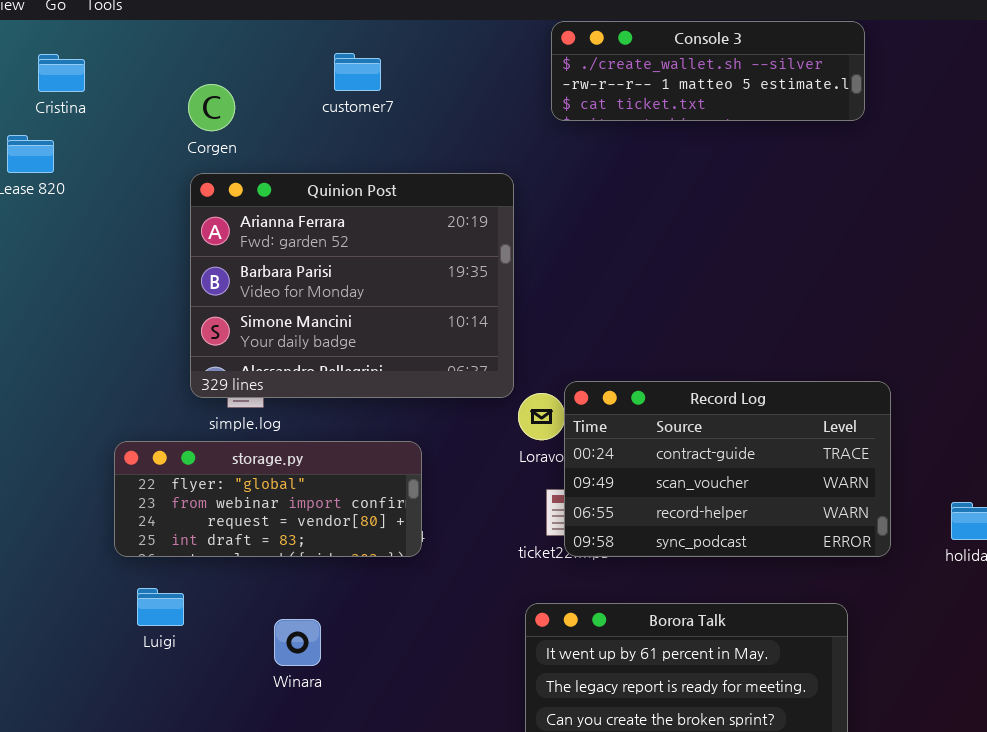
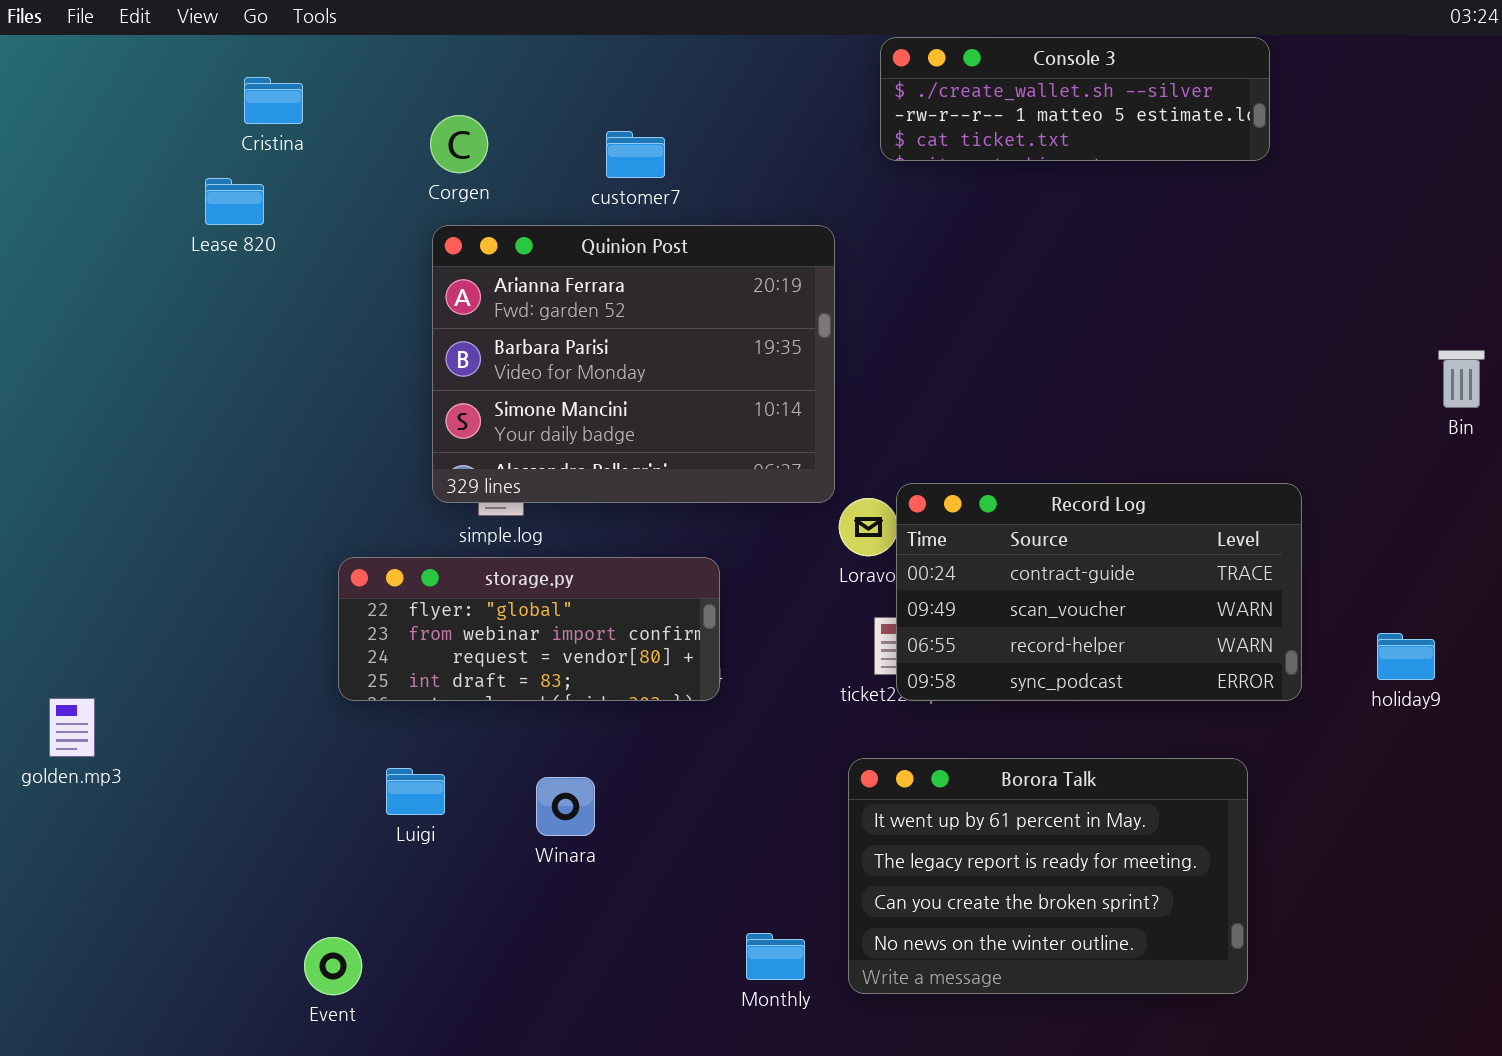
customer7: [334,53,381,91] -> [606,131,665,178], moved
Luigi: [137,588,184,626] -> [386,768,445,815], moved

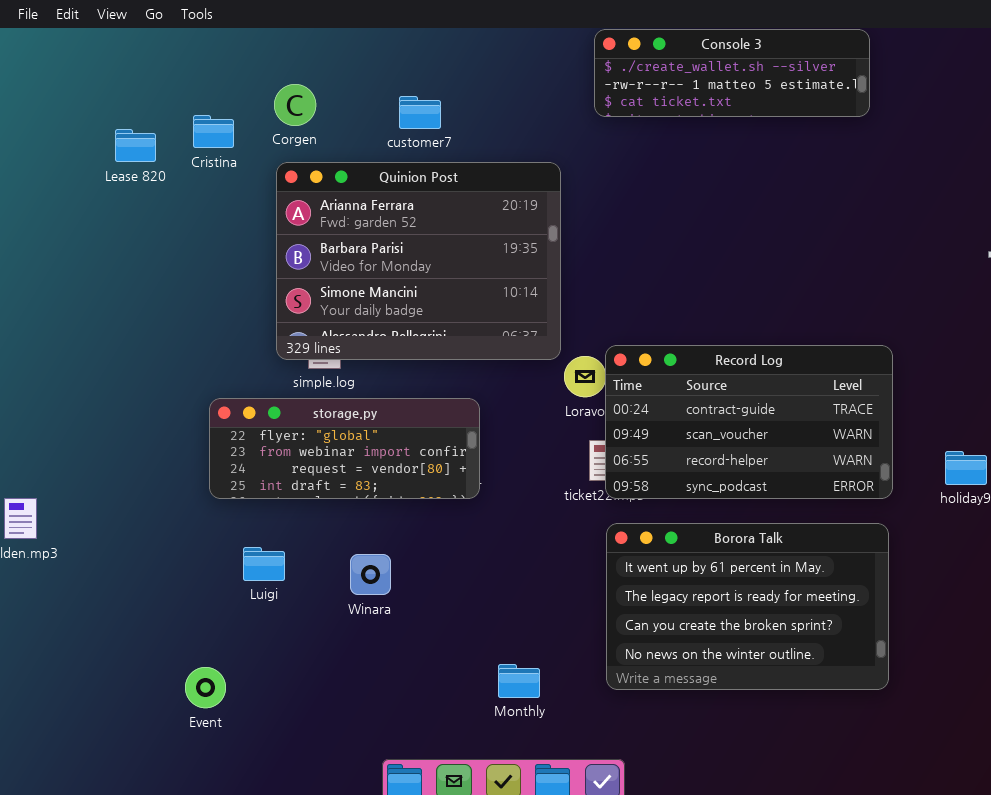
Cristina: [244,77,303,124] -> [193,115,234,148], moved
Borora Talk: [848,758,1248,994] -> [606,523,889,690], moved

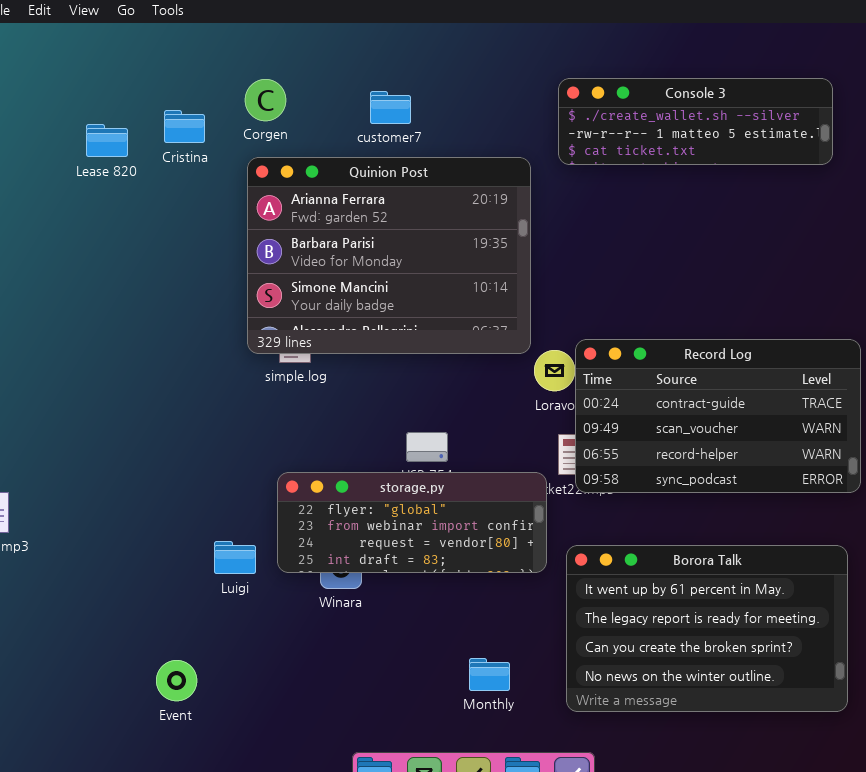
Console 3: [594,29,870,117] -> [558,78,833,165], moved
storage.py: [209,398,480,499] -> [277,472,547,573], moved
Borora Talk: [606,523,889,690] -> [566,545,848,712], moved

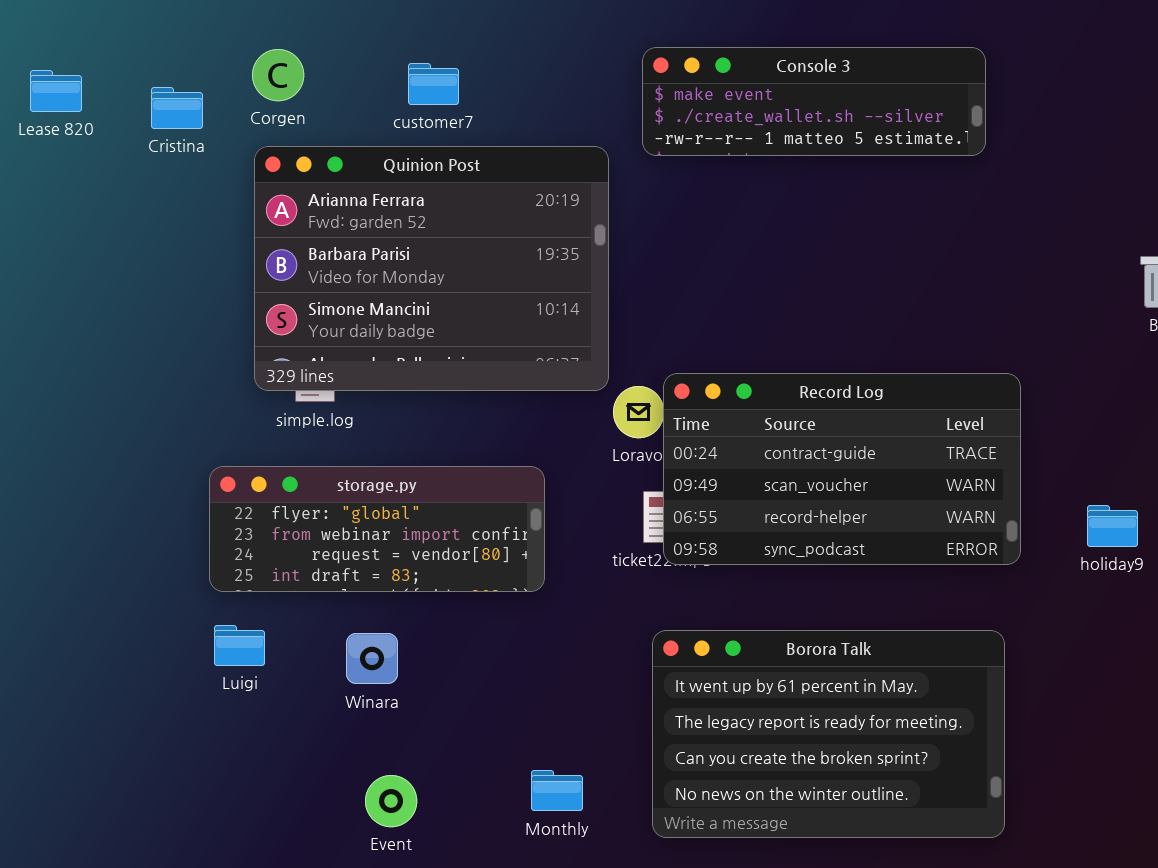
Console 3: [558,78,833,165] -> [642,47,986,156], scrolled up 1 row
Lease 820: [86,124,128,157] -> [30,70,82,112], moved
storage.py: [277,472,547,573] -> [209,466,545,592], moved
Event: [156,660,197,701] -> [365,775,417,827], moved

